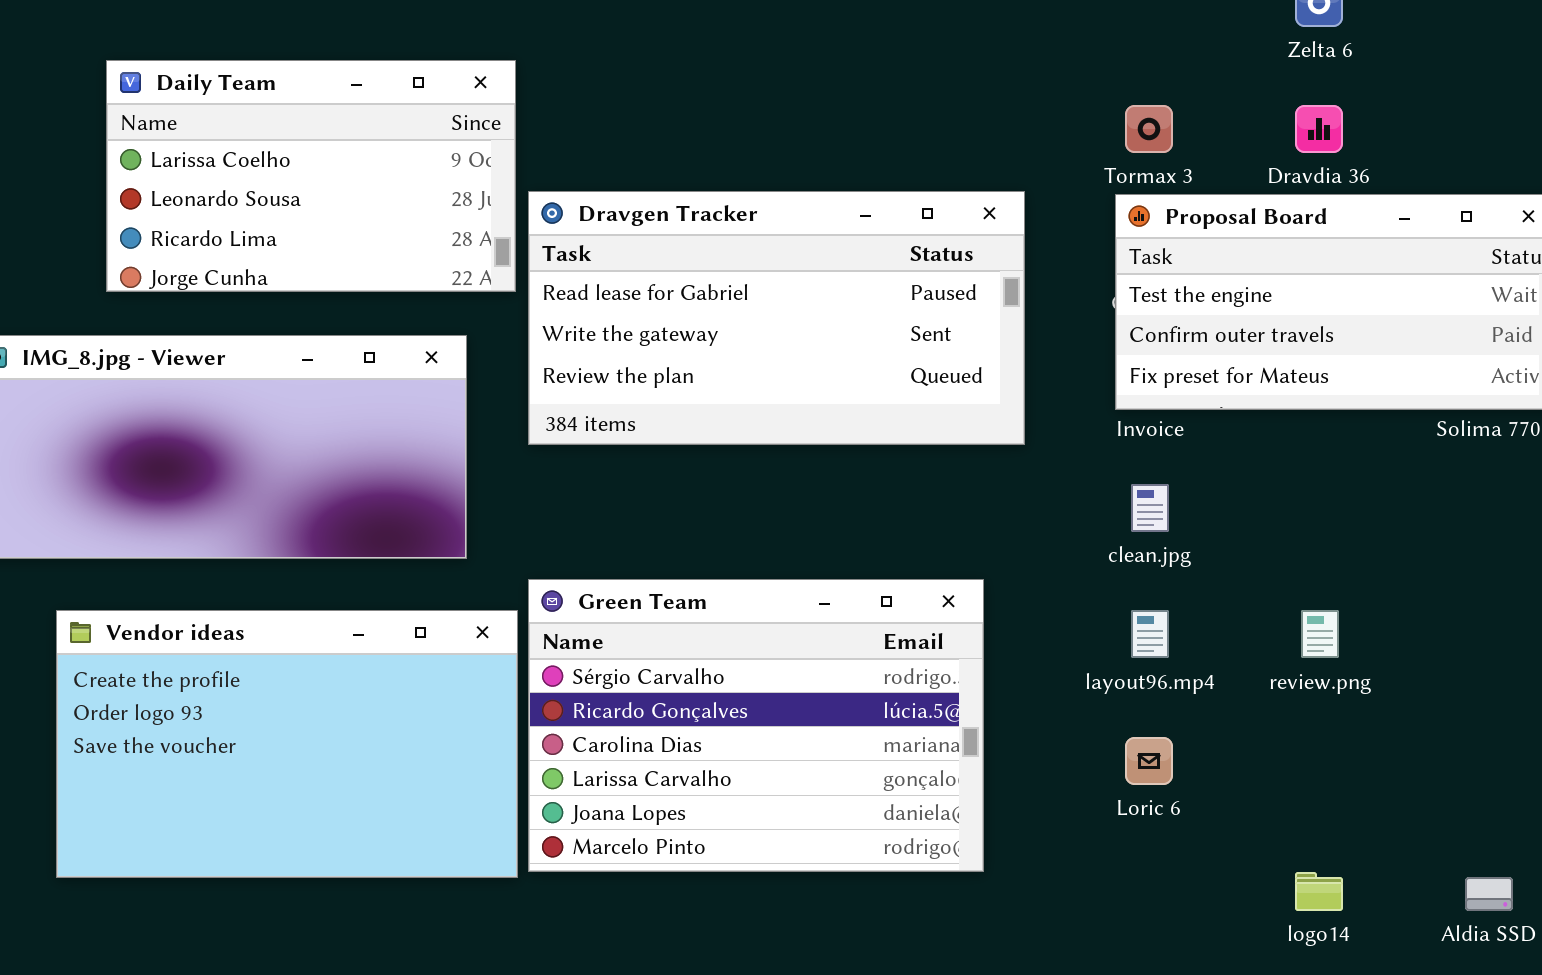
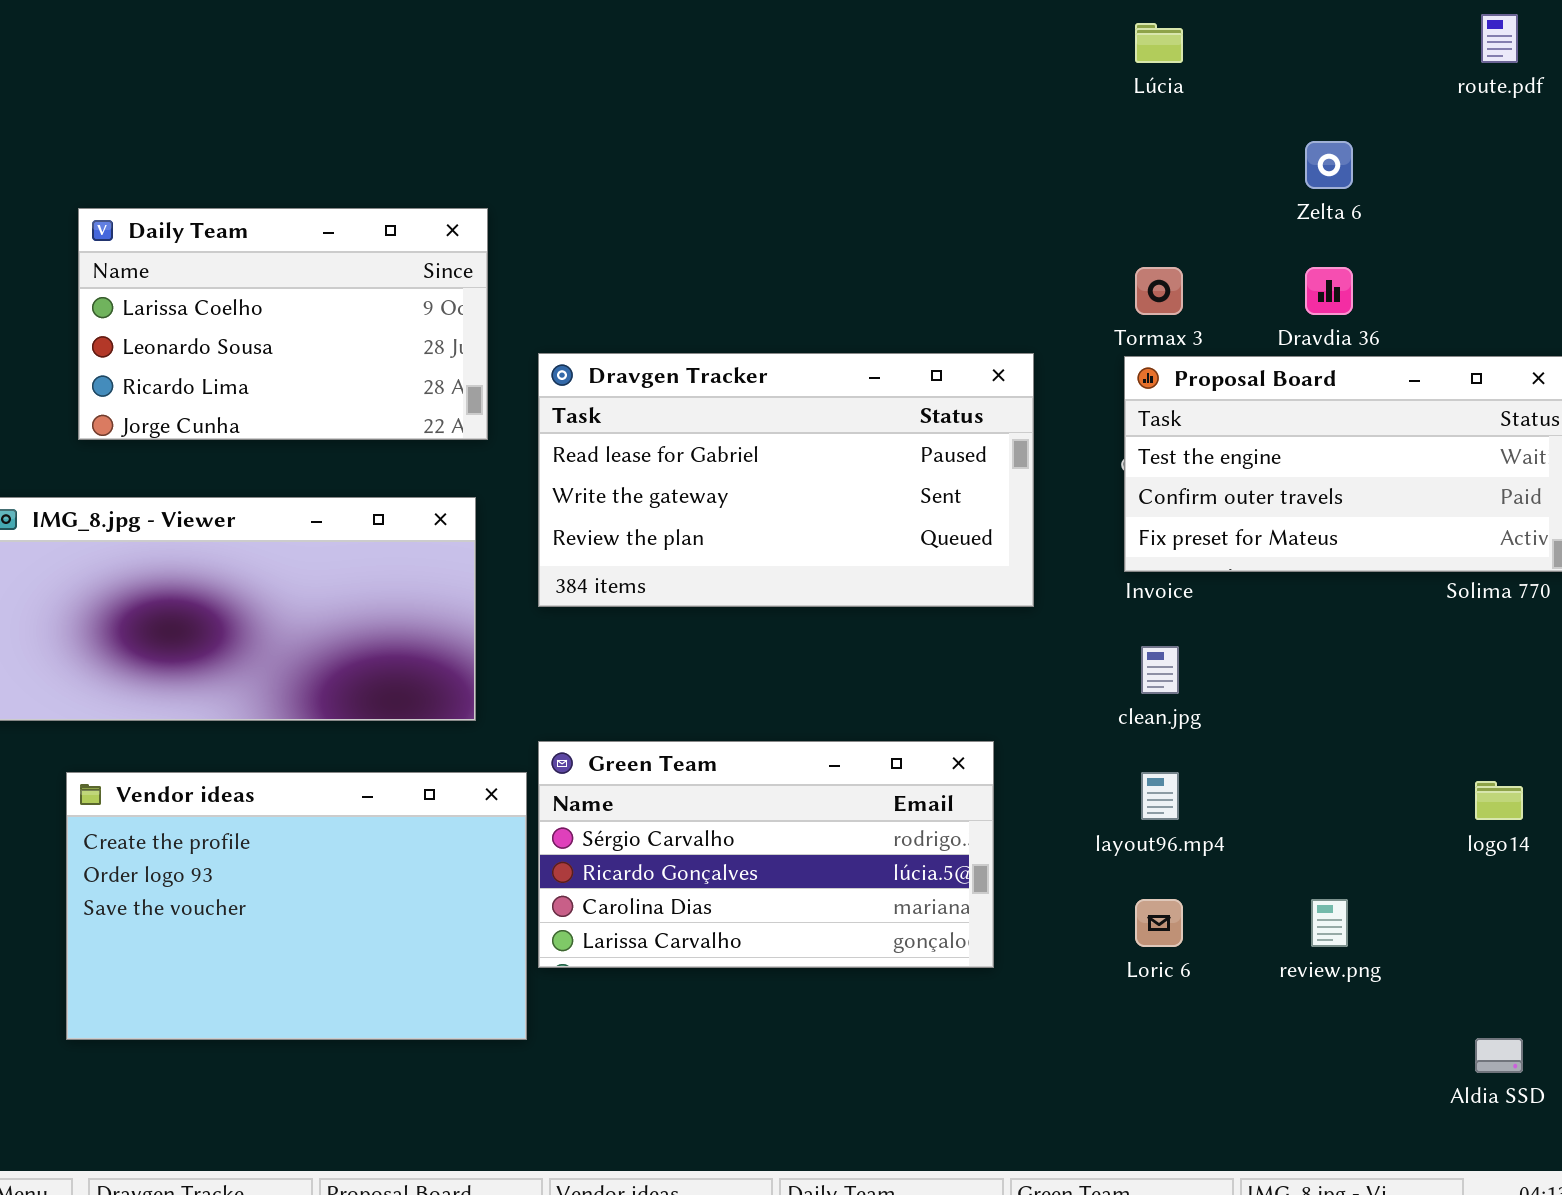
Daily Team: [106,60,516,292] -> [78,208,488,440], moved
Green Team: [528,579,984,872] -> [538,741,994,968], resized
review.png: [1301,610,1339,658] -> [1311,899,1348,947], moved
logo14: [1295,872,1343,911] -> [1475,781,1523,820], moved

